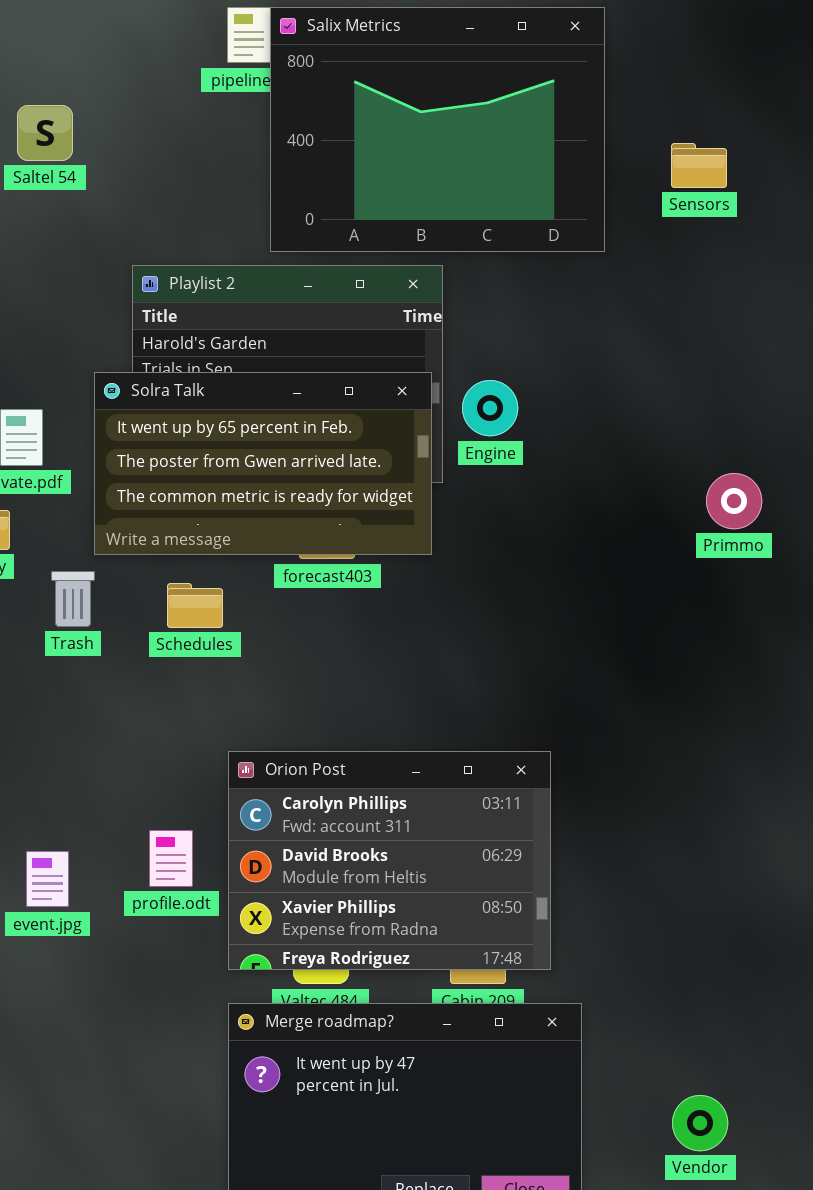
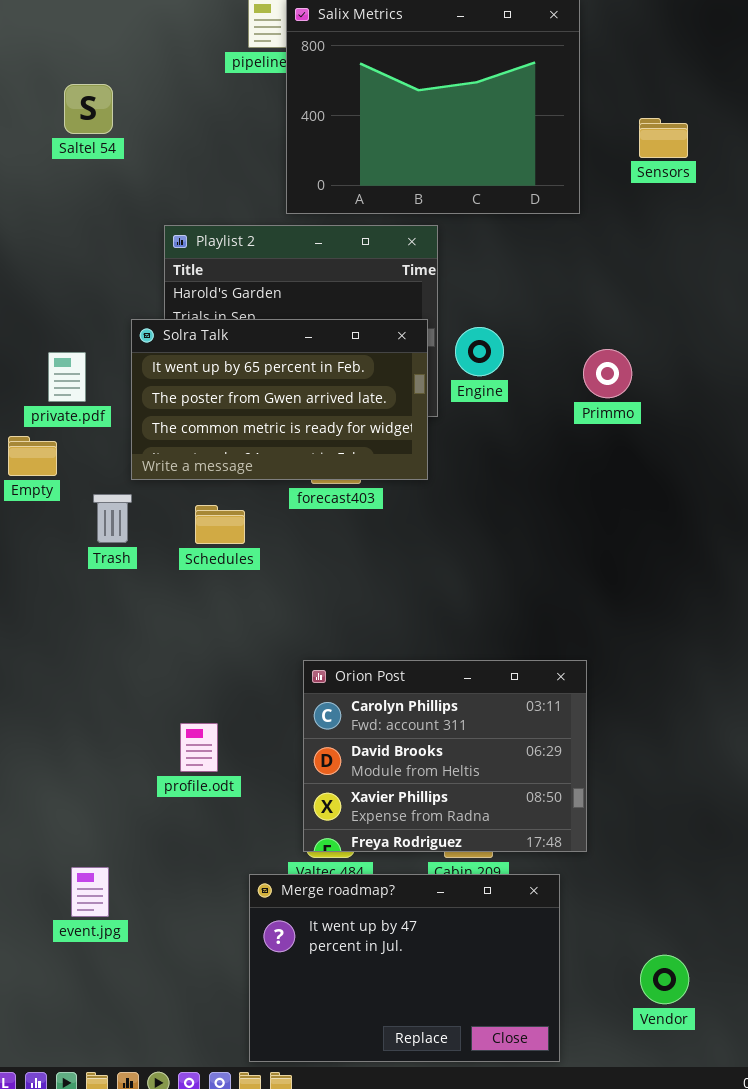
Primmo: [706,473,762,529] -> [583,349,632,398], moved
Orion Post: [228,751,551,970] -> [303,660,587,852], moved
event.jpg: [26,851,69,907] -> [71,867,109,917], moved

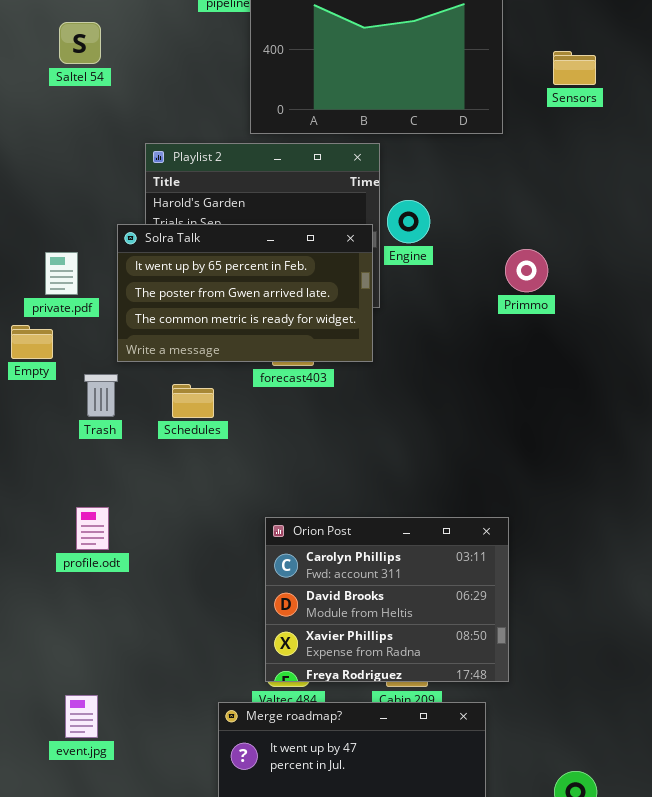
Engine: [455,327,504,376] -> [387,200,430,243], moved
profile.odt: [180,723,218,772] -> [76,507,109,550], moved

